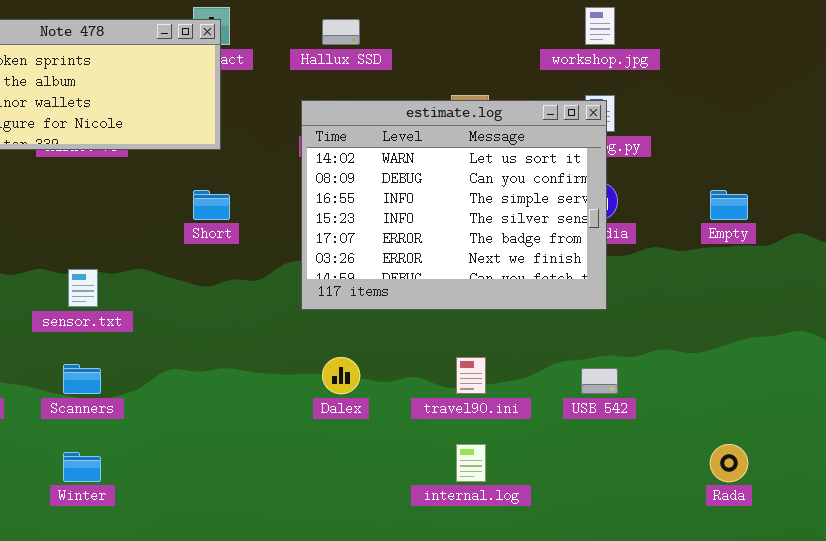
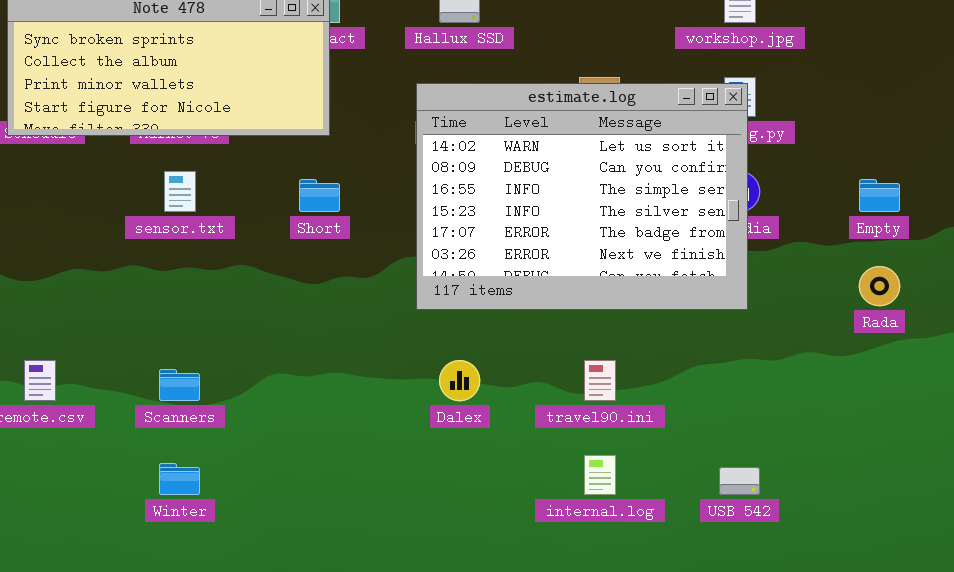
sensor.txt: [68,269,98,307] -> [164,171,196,212], moved
USB 542: [581,368,618,394] -> [719,467,760,495], moved
Rada: [710,444,748,482] -> [859,266,900,306], moved

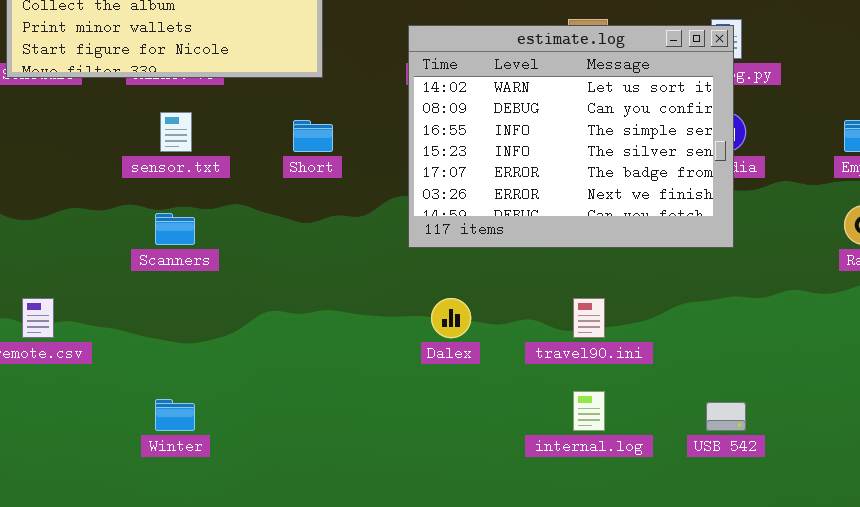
Scanners: [159,369,200,401] -> [155,213,195,245], moved

